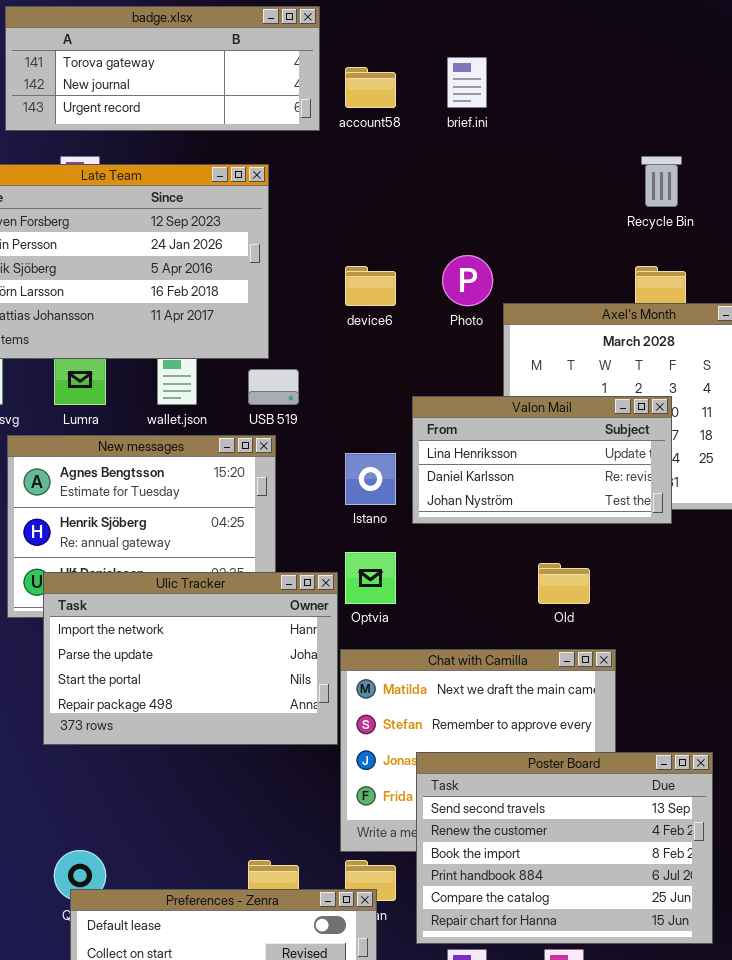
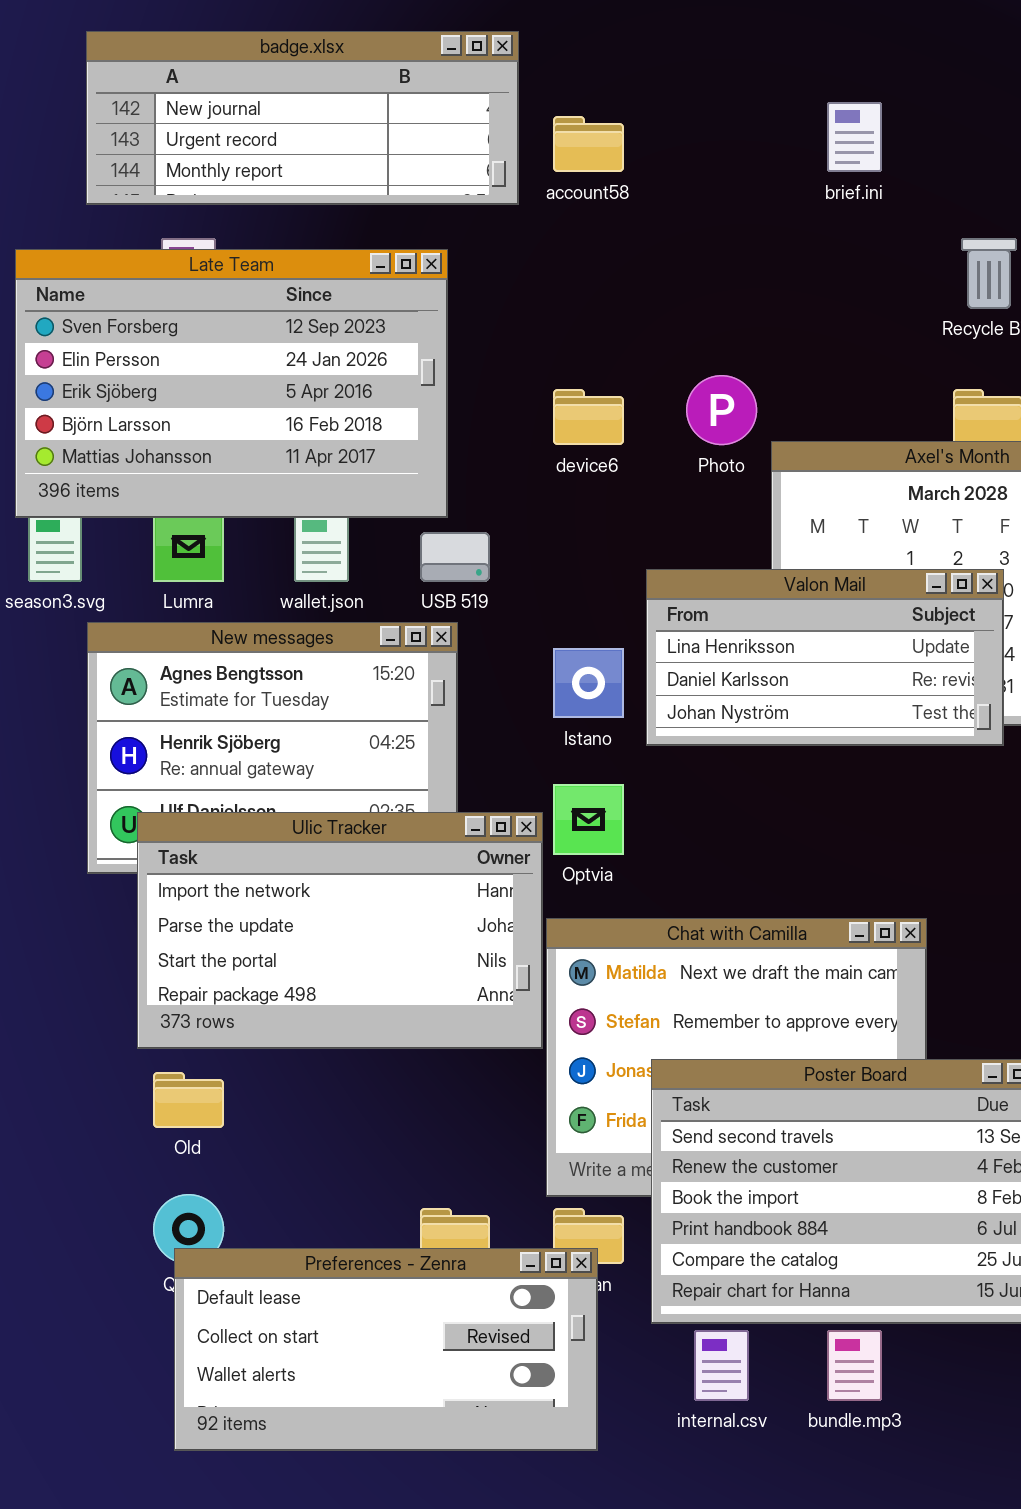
badge.xlsx: [5,6,320,131] -> [86,31,519,205], scrolled down 1 row
brief.ini: [447,57,487,108] -> [827,102,882,172], moved
Old: [538,563,590,604] -> [153,1072,224,1128], moved

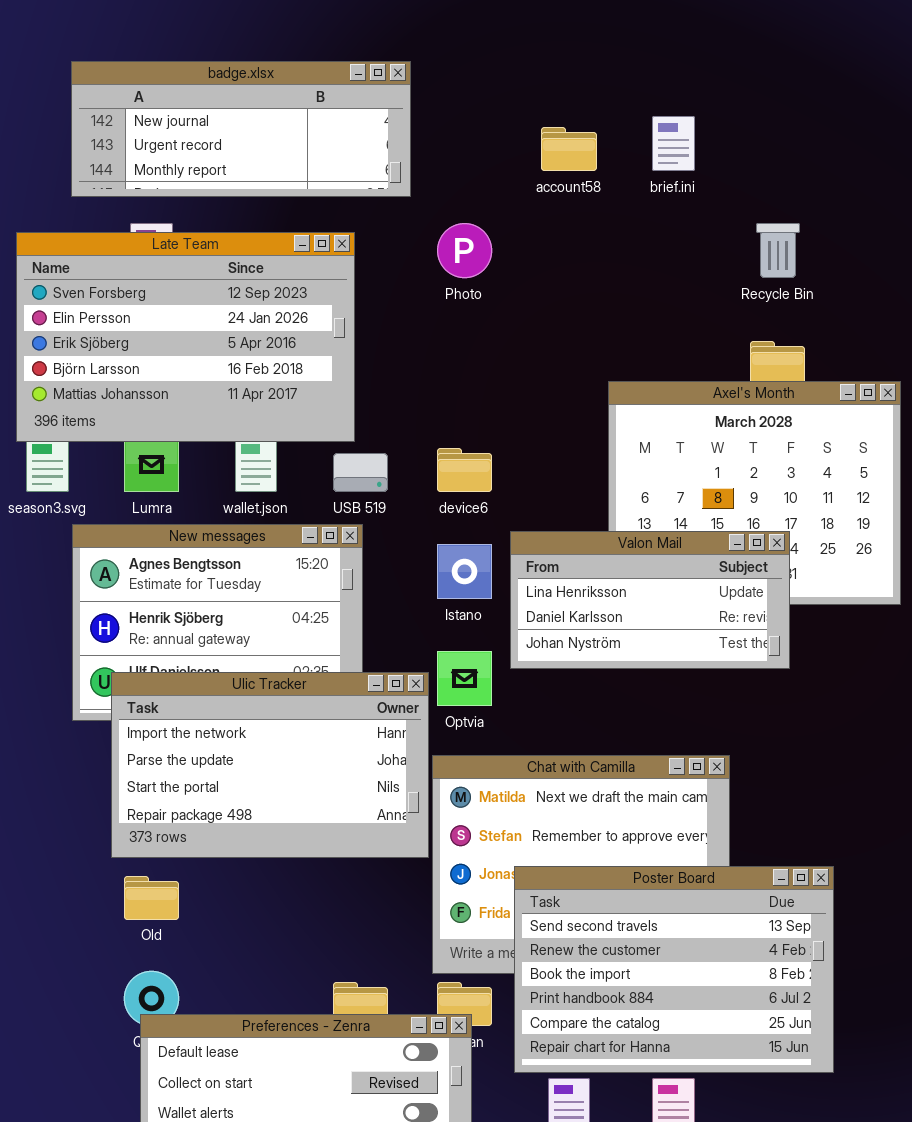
account58: [553,116,624,172] -> [541,127,597,171], moved
Photo: [686,375,757,445] -> [437,223,492,278], moved
device6: [553,389,624,445] -> [437,448,492,492], moved
Valon Mail: [646,569,1004,746] -> [510,531,790,669], moved

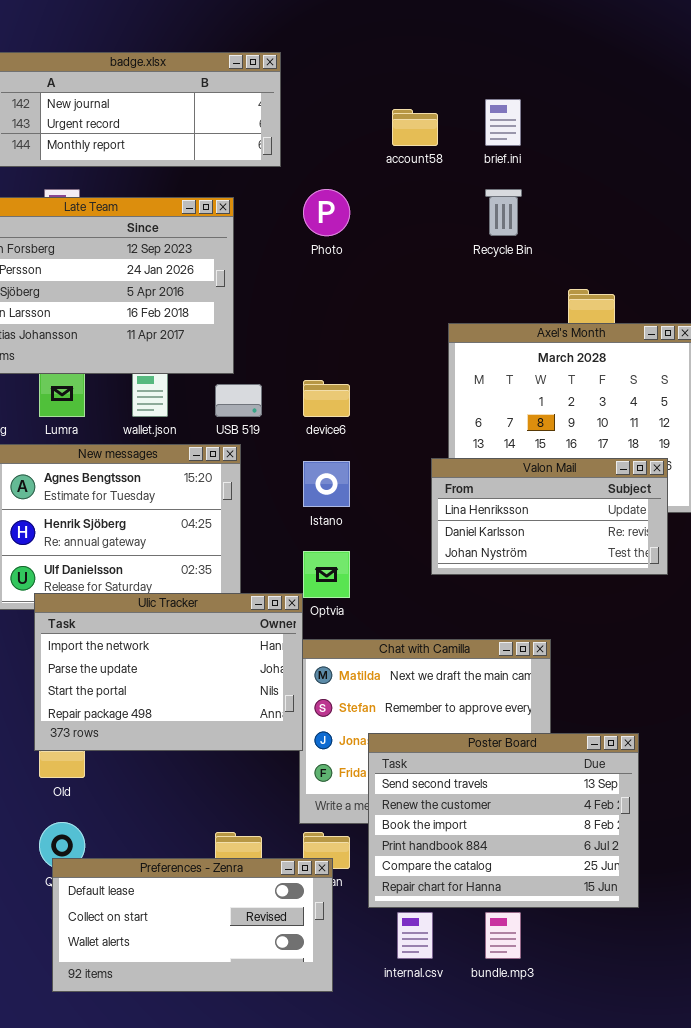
Recycle Bin: [756,223,800,278] -> [485,189,522,236], moved
Valon Mail: [510,531,790,669] -> [431,458,668,575], moved
Ulic Tracker: [111,672,429,858] -> [34,593,303,751], moved

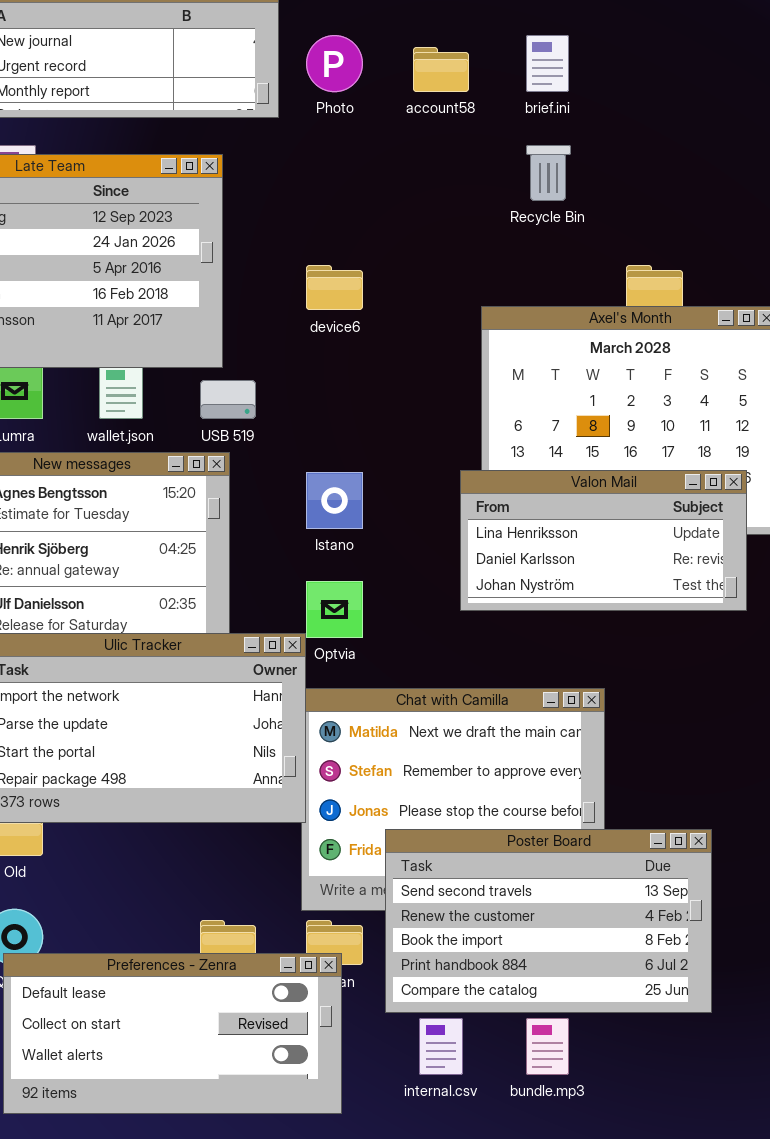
Photo: [303,189,350,236] -> [306,35,363,92], moved
device6: [303,380,350,417] -> [306,265,363,310], moved
Poster Board: [368,733,639,908] -> [385,829,712,1013], resized

